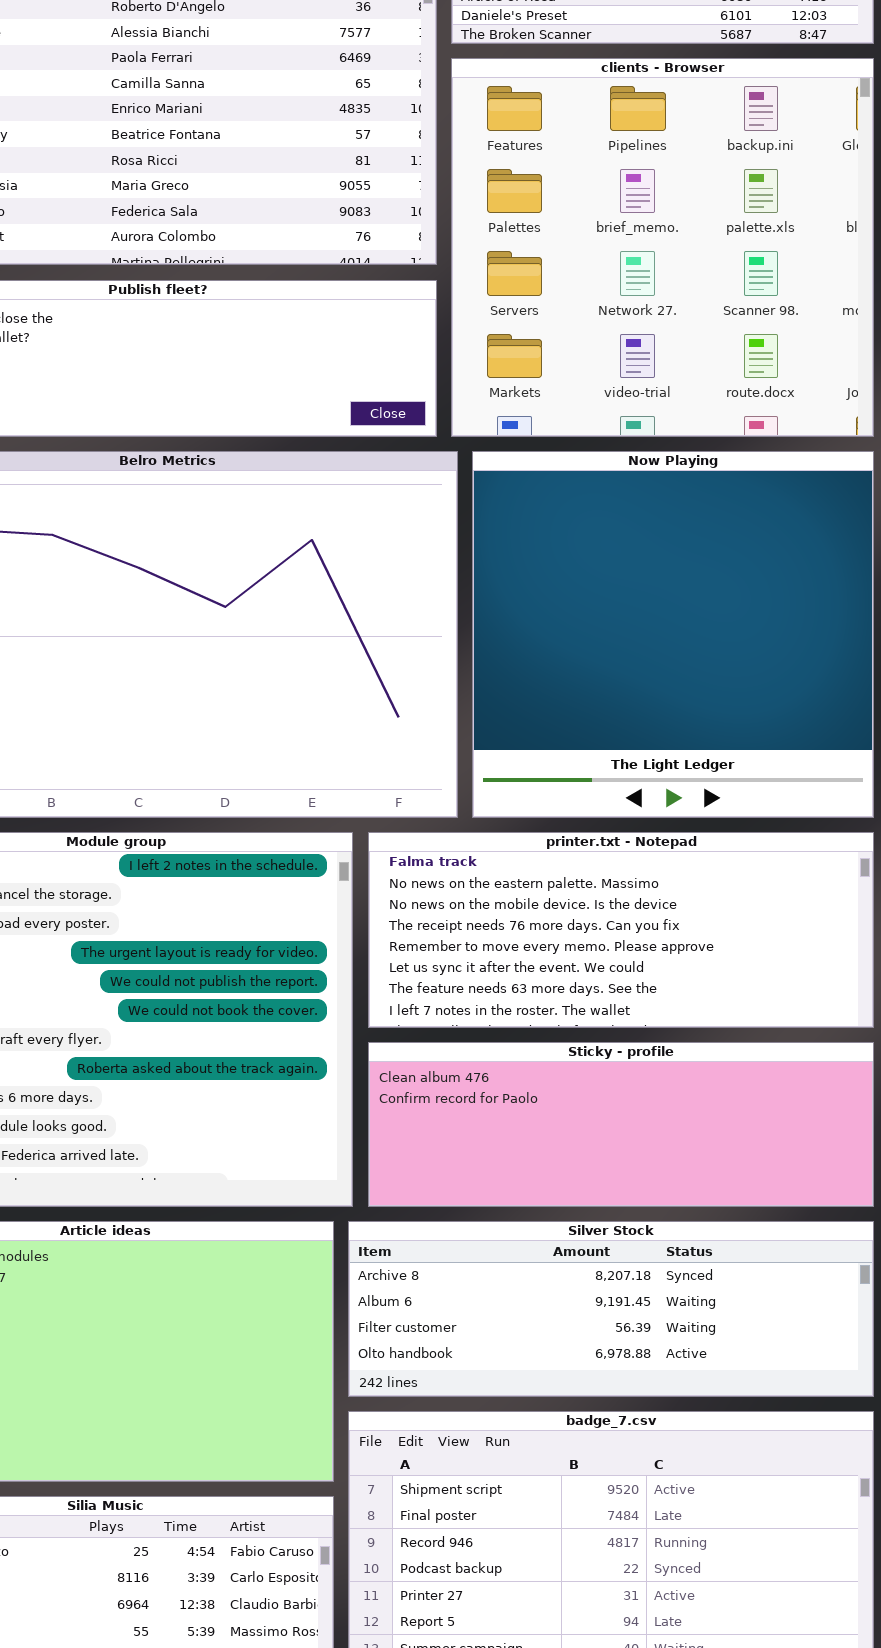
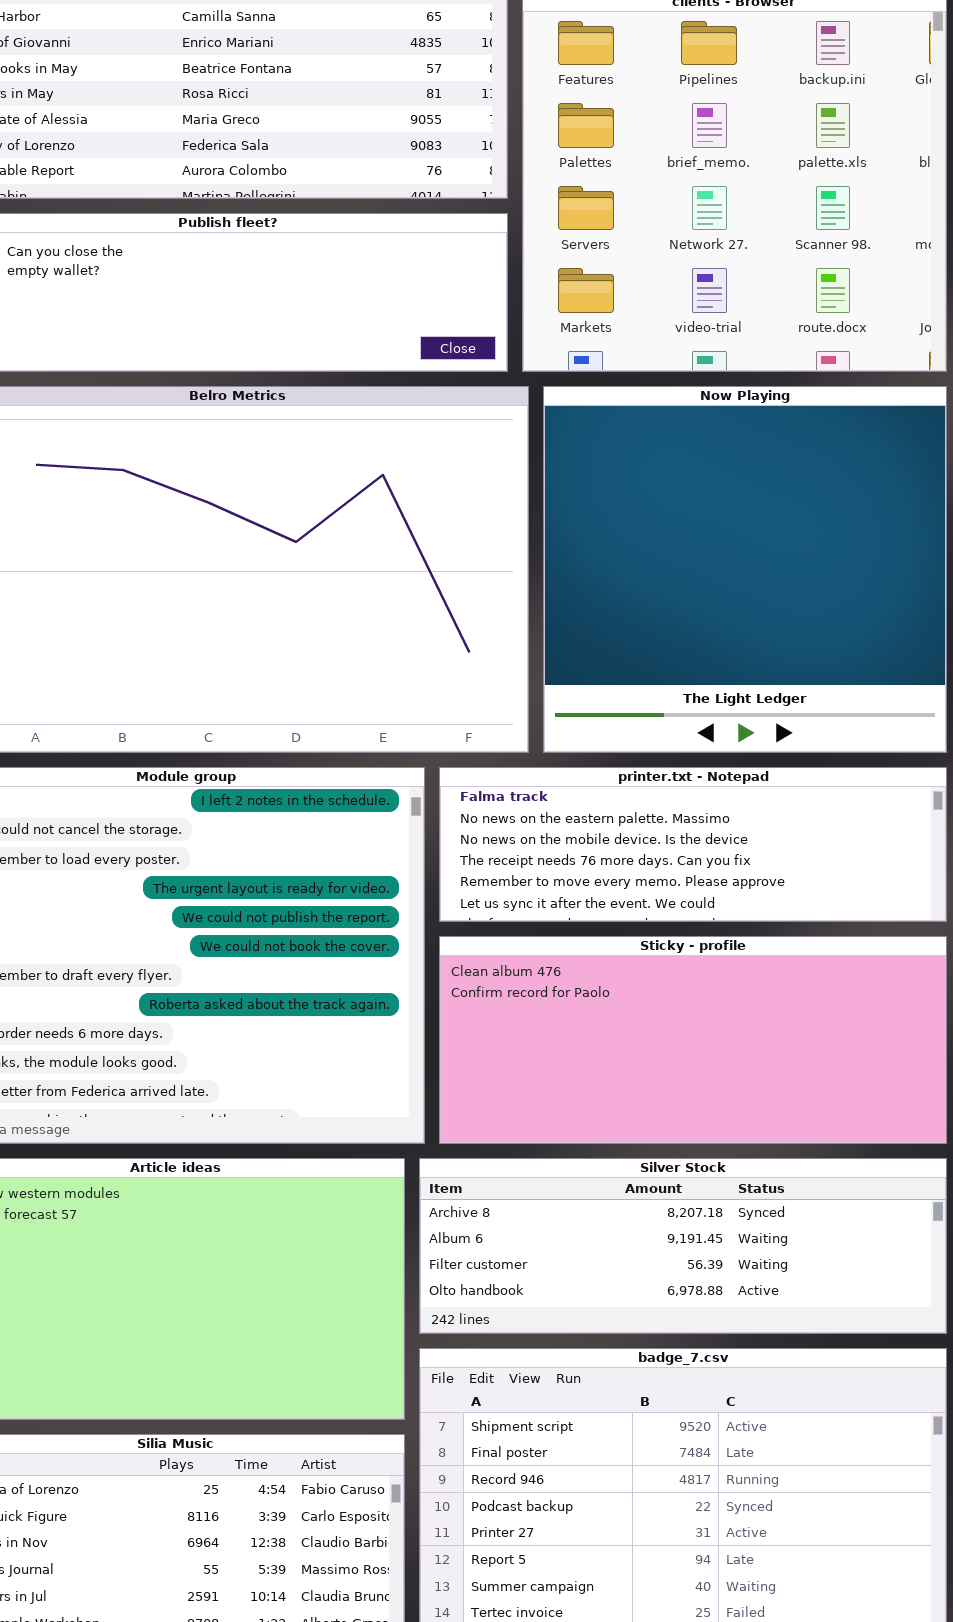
printer.txt - Notepad: [368,832,874,1028] -> [439,767,947,922], resized
Sticky - profile: [368,1042,874,1207] -> [439,936,947,1144], resized

